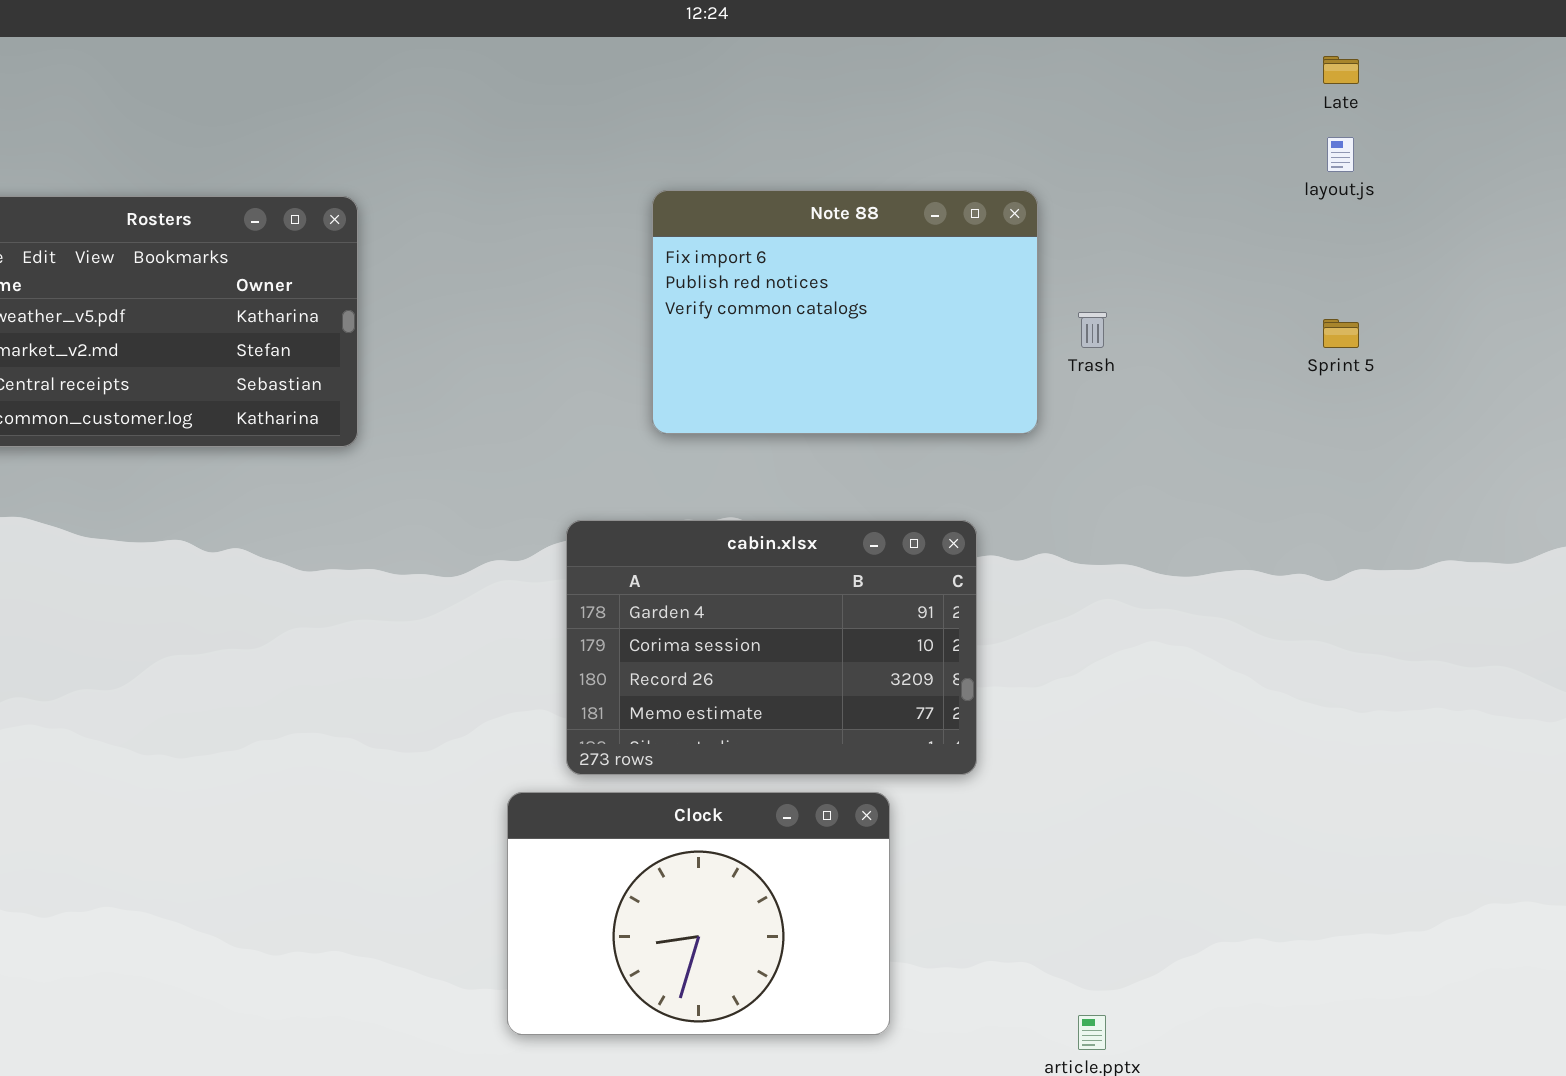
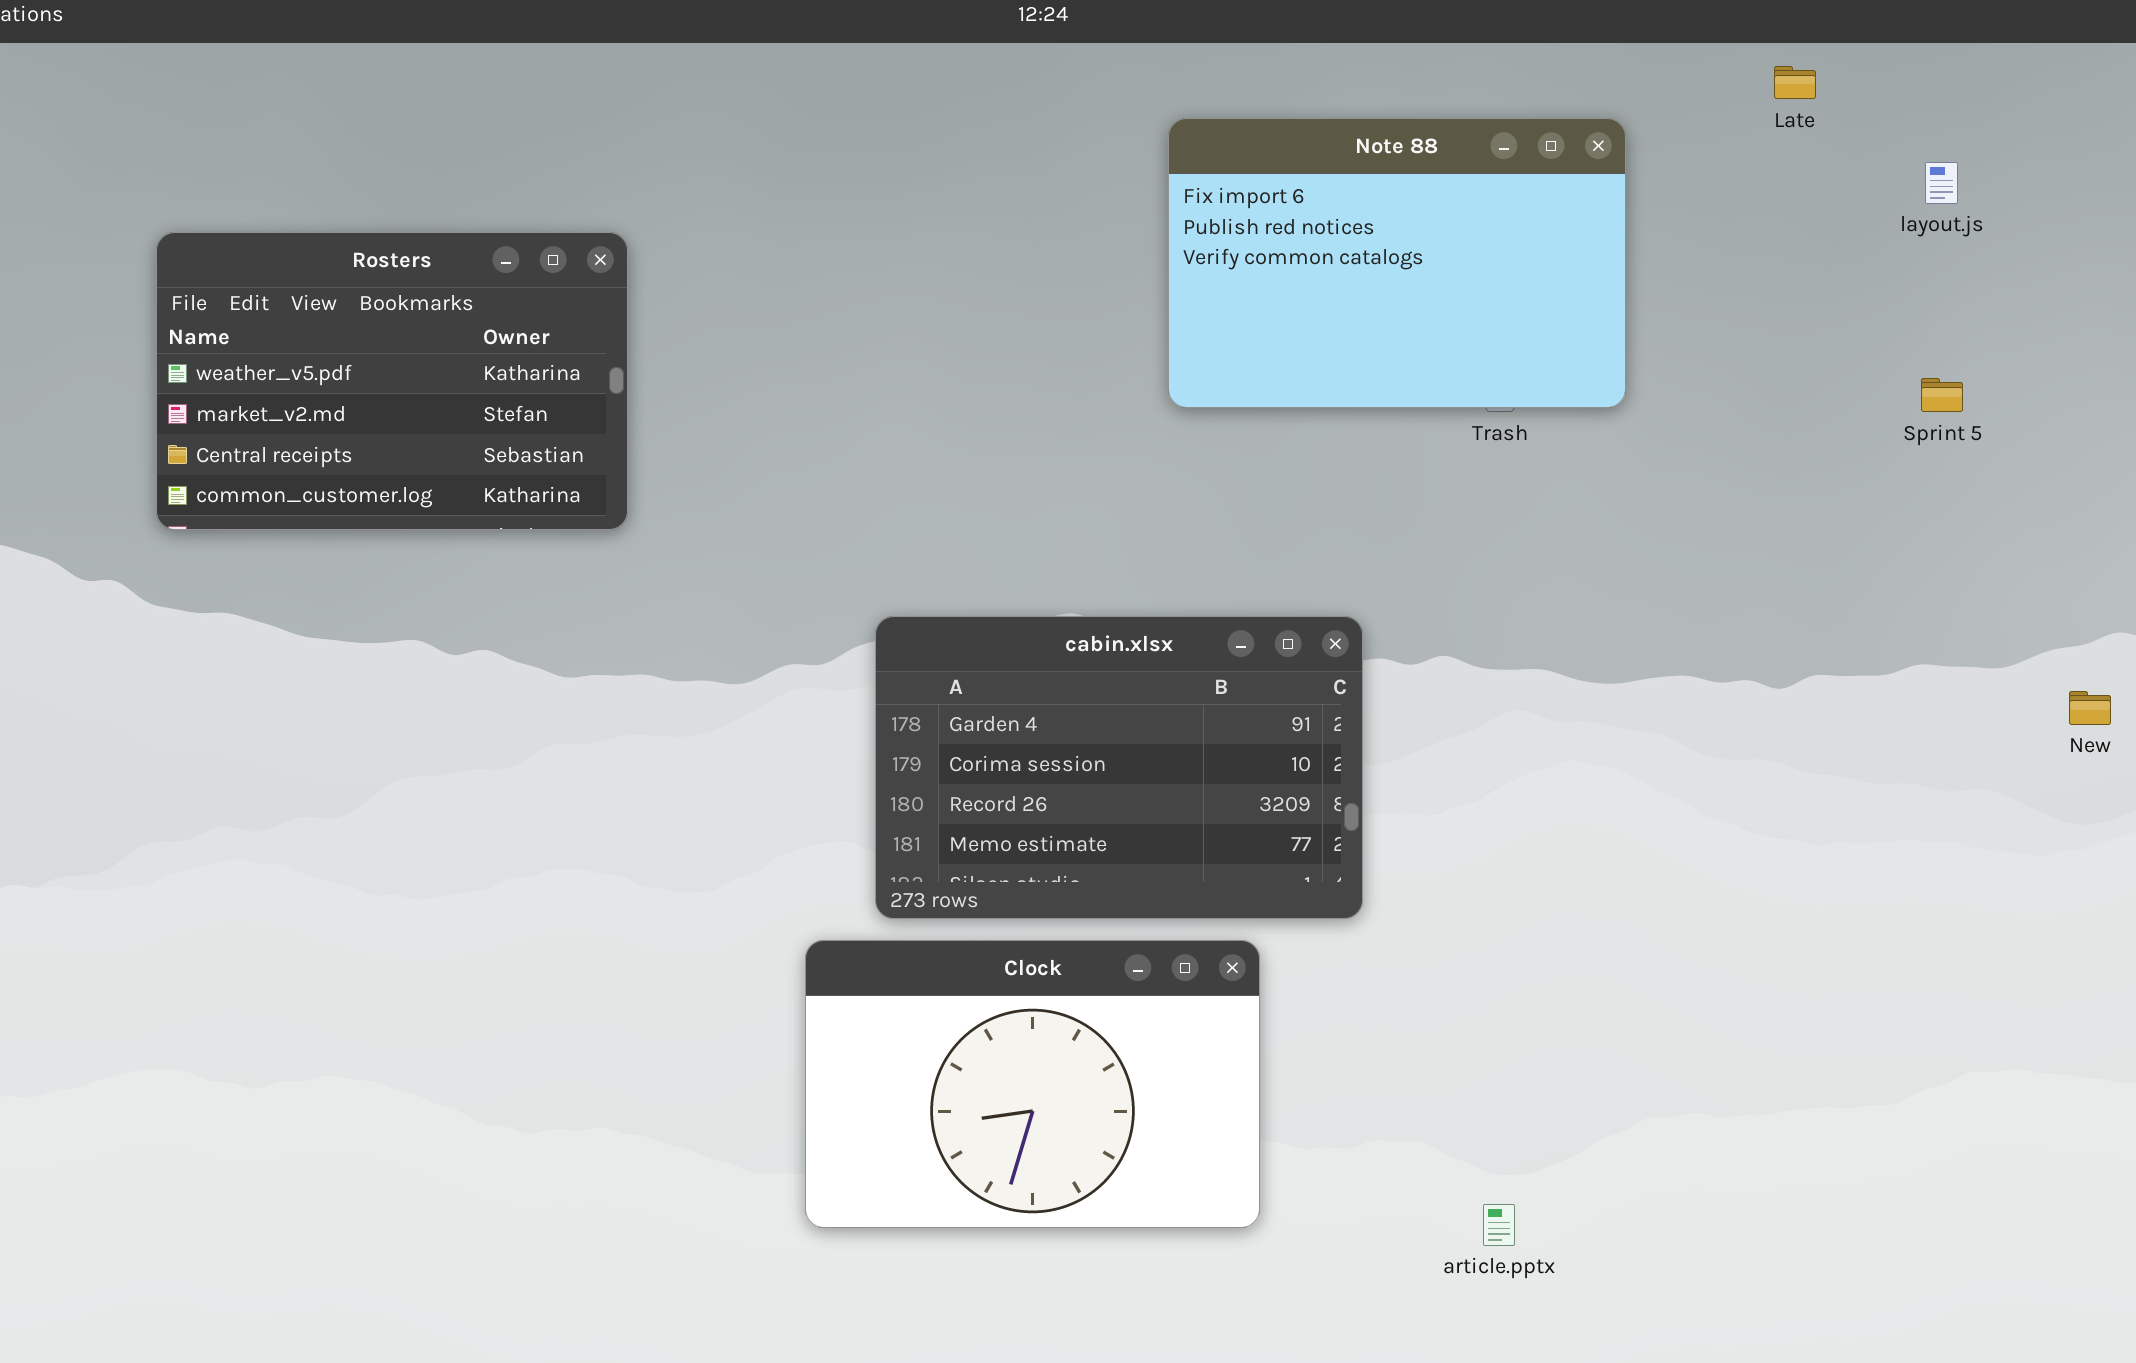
layout.js: [1327,137,1354,172] -> [1925,162,1958,204], moved
Note 88: [652,190,1038,434] -> [1168,118,1626,408], moved
Sprint 5: [1323,319,1359,348] -> [1921,378,1963,412], moved

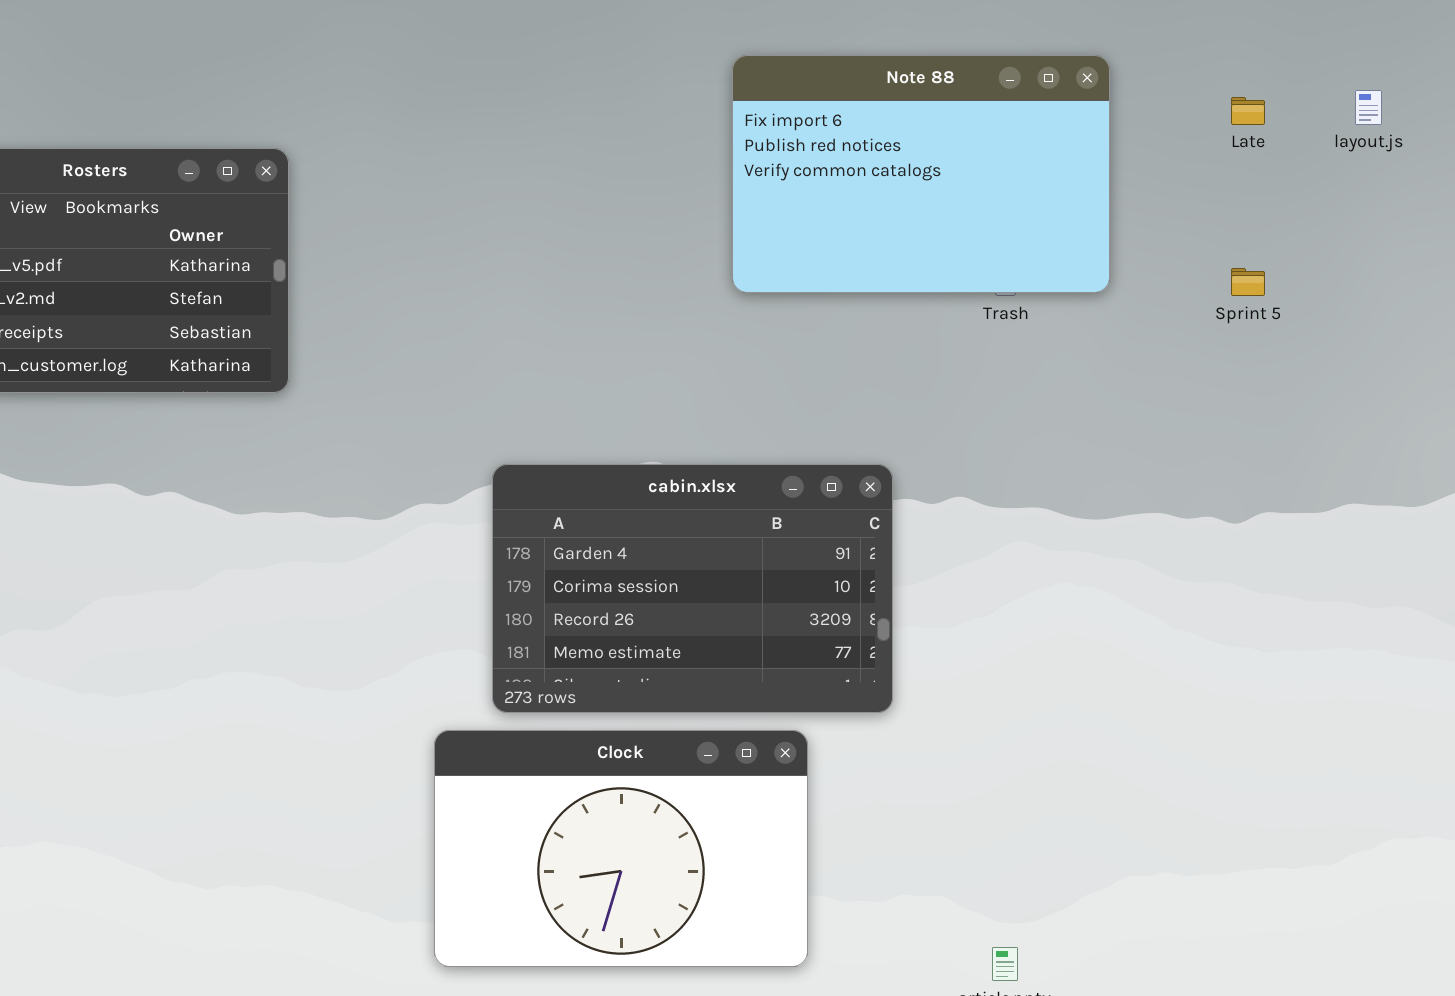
Late: [1774,66,1816,99] -> [1231,97,1265,125], moved
Sprint 5: [1921,378,1963,412] -> [1231,268,1265,296], moved

